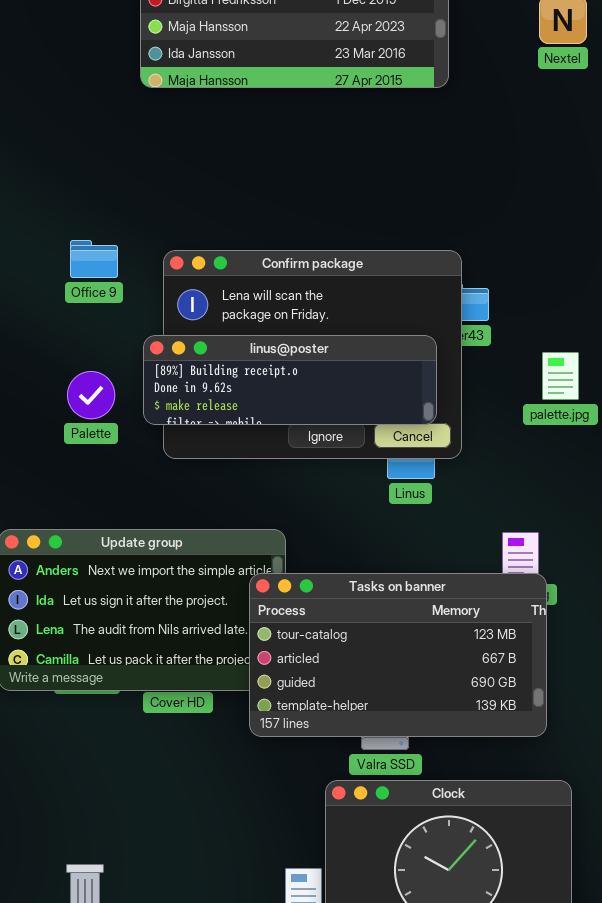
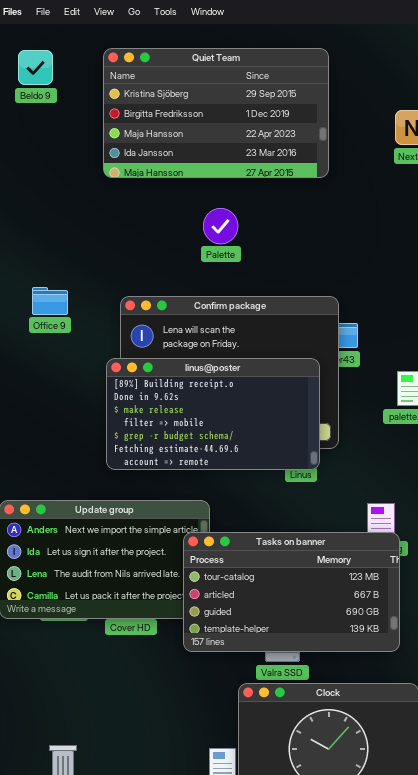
Office 9: [70,240,118,278] -> [32,287,68,315], moved
linus@poster: [143,335,437,425] -> [106,358,320,470], resized
Palette: [67,371,115,419] -> [203,208,238,244], moved

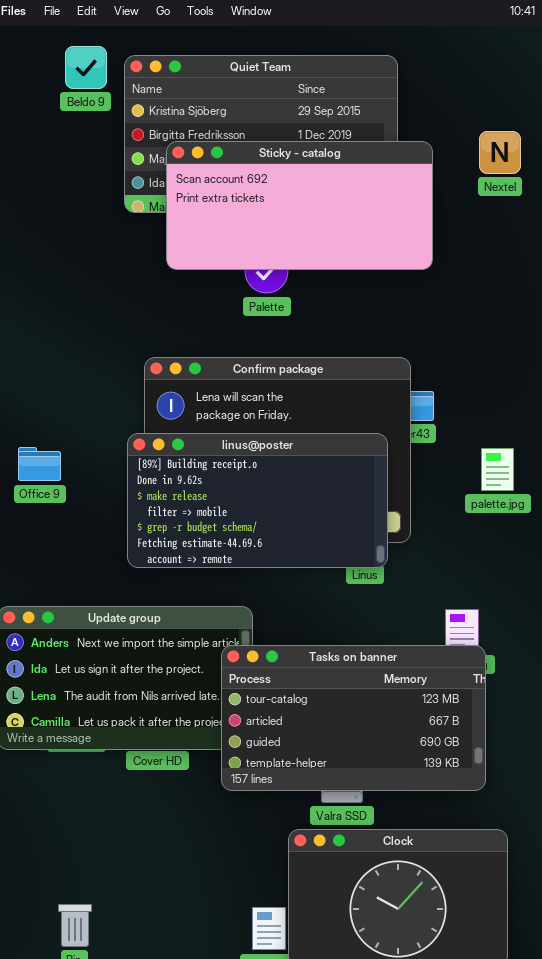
Beldo 9: [18,50,53,85] -> [65,46,107,89], moved
Sticky - catalog: none -> [166,141,433,270], opened
Office 9: [32,287,68,315] -> [18,447,61,481], moved

